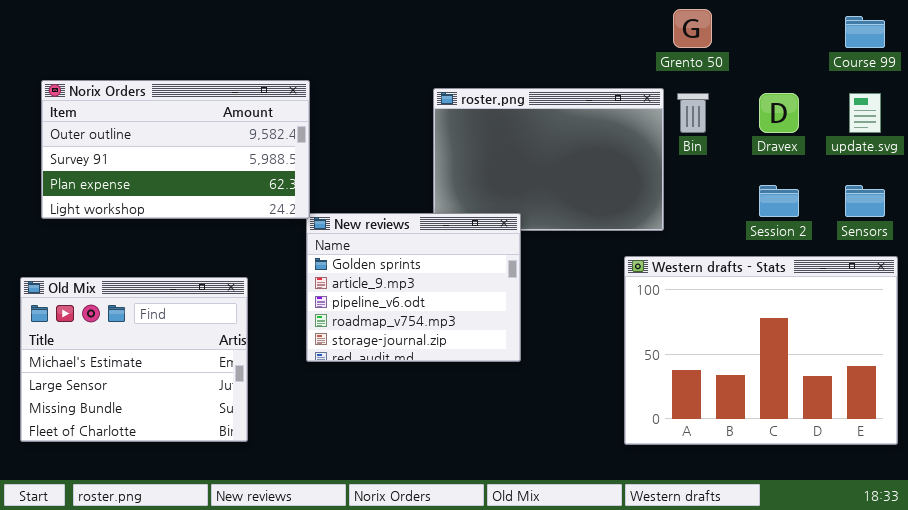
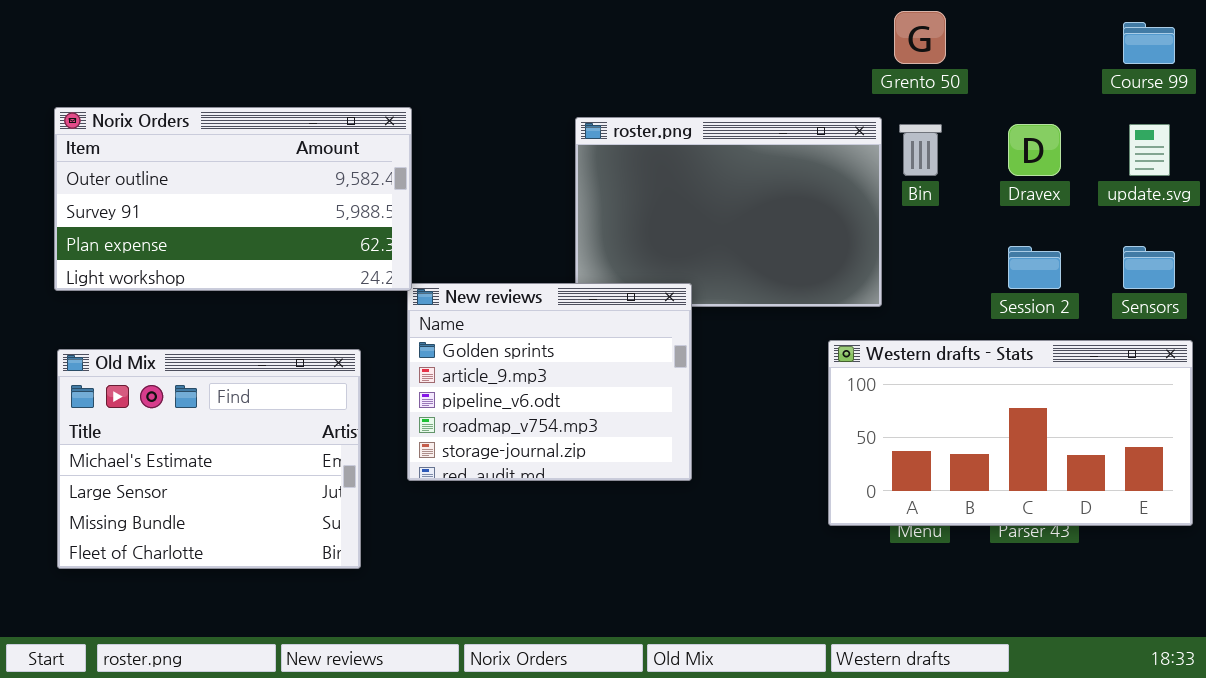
Western drafts - Stats: [624,256,898,445] -> [828,340,1193,526], resized
Old Mix: [20,277,248,442] -> [57,349,361,569], moved

